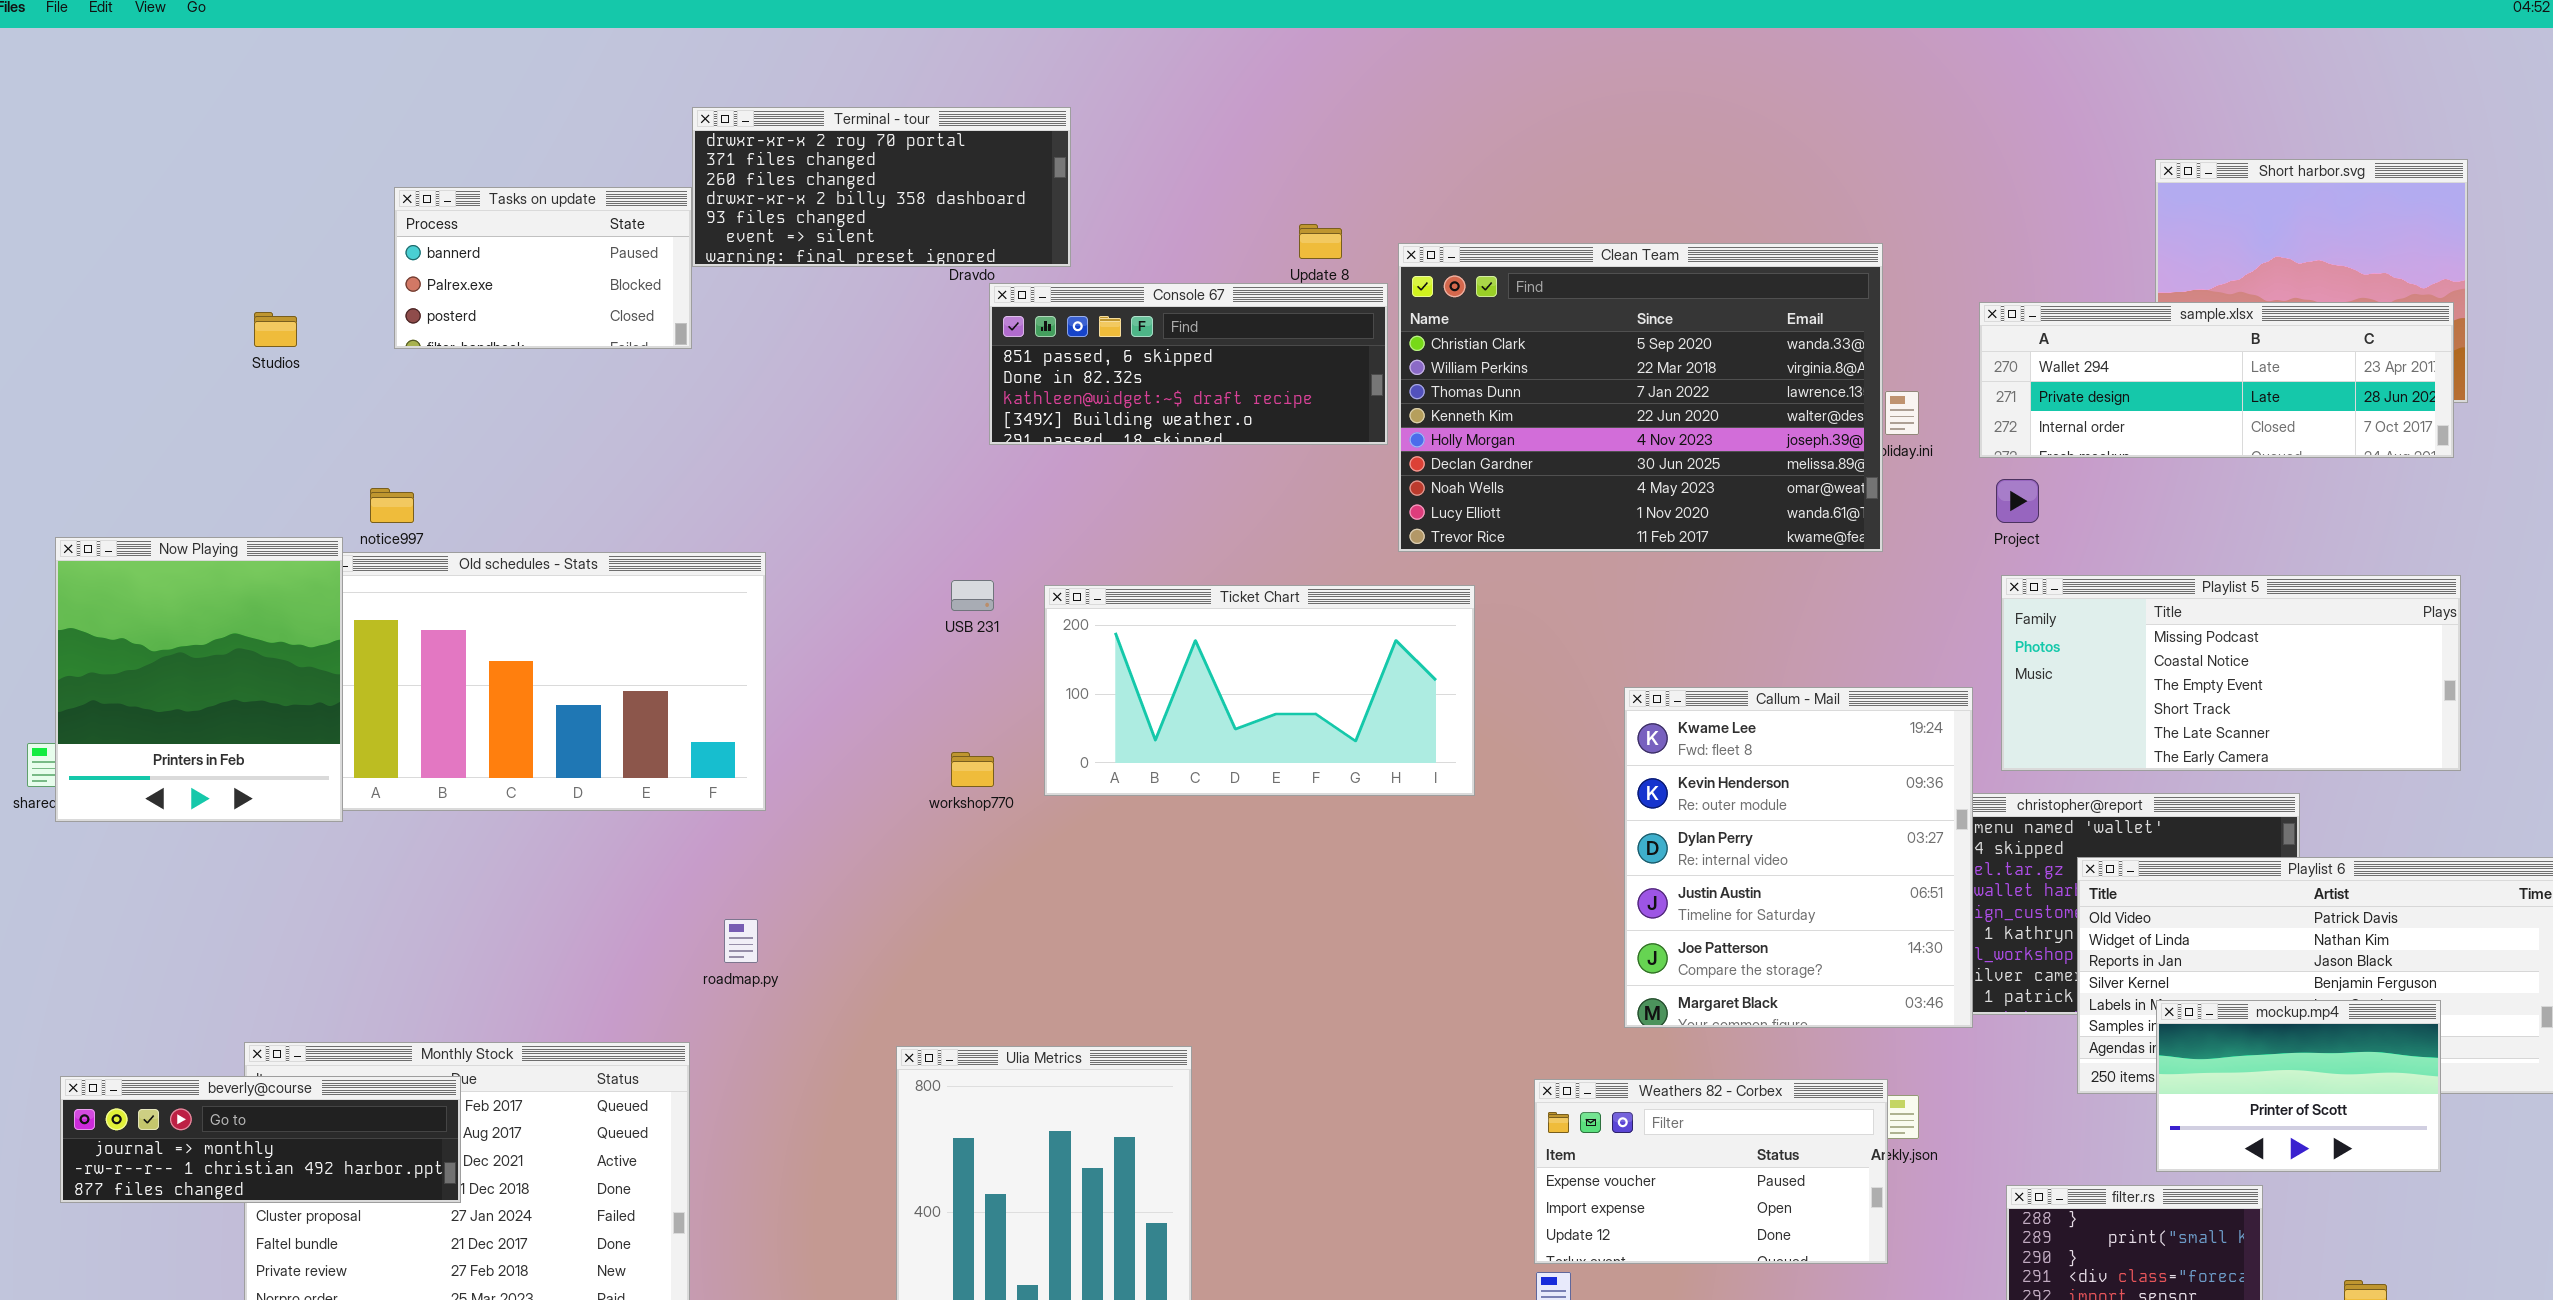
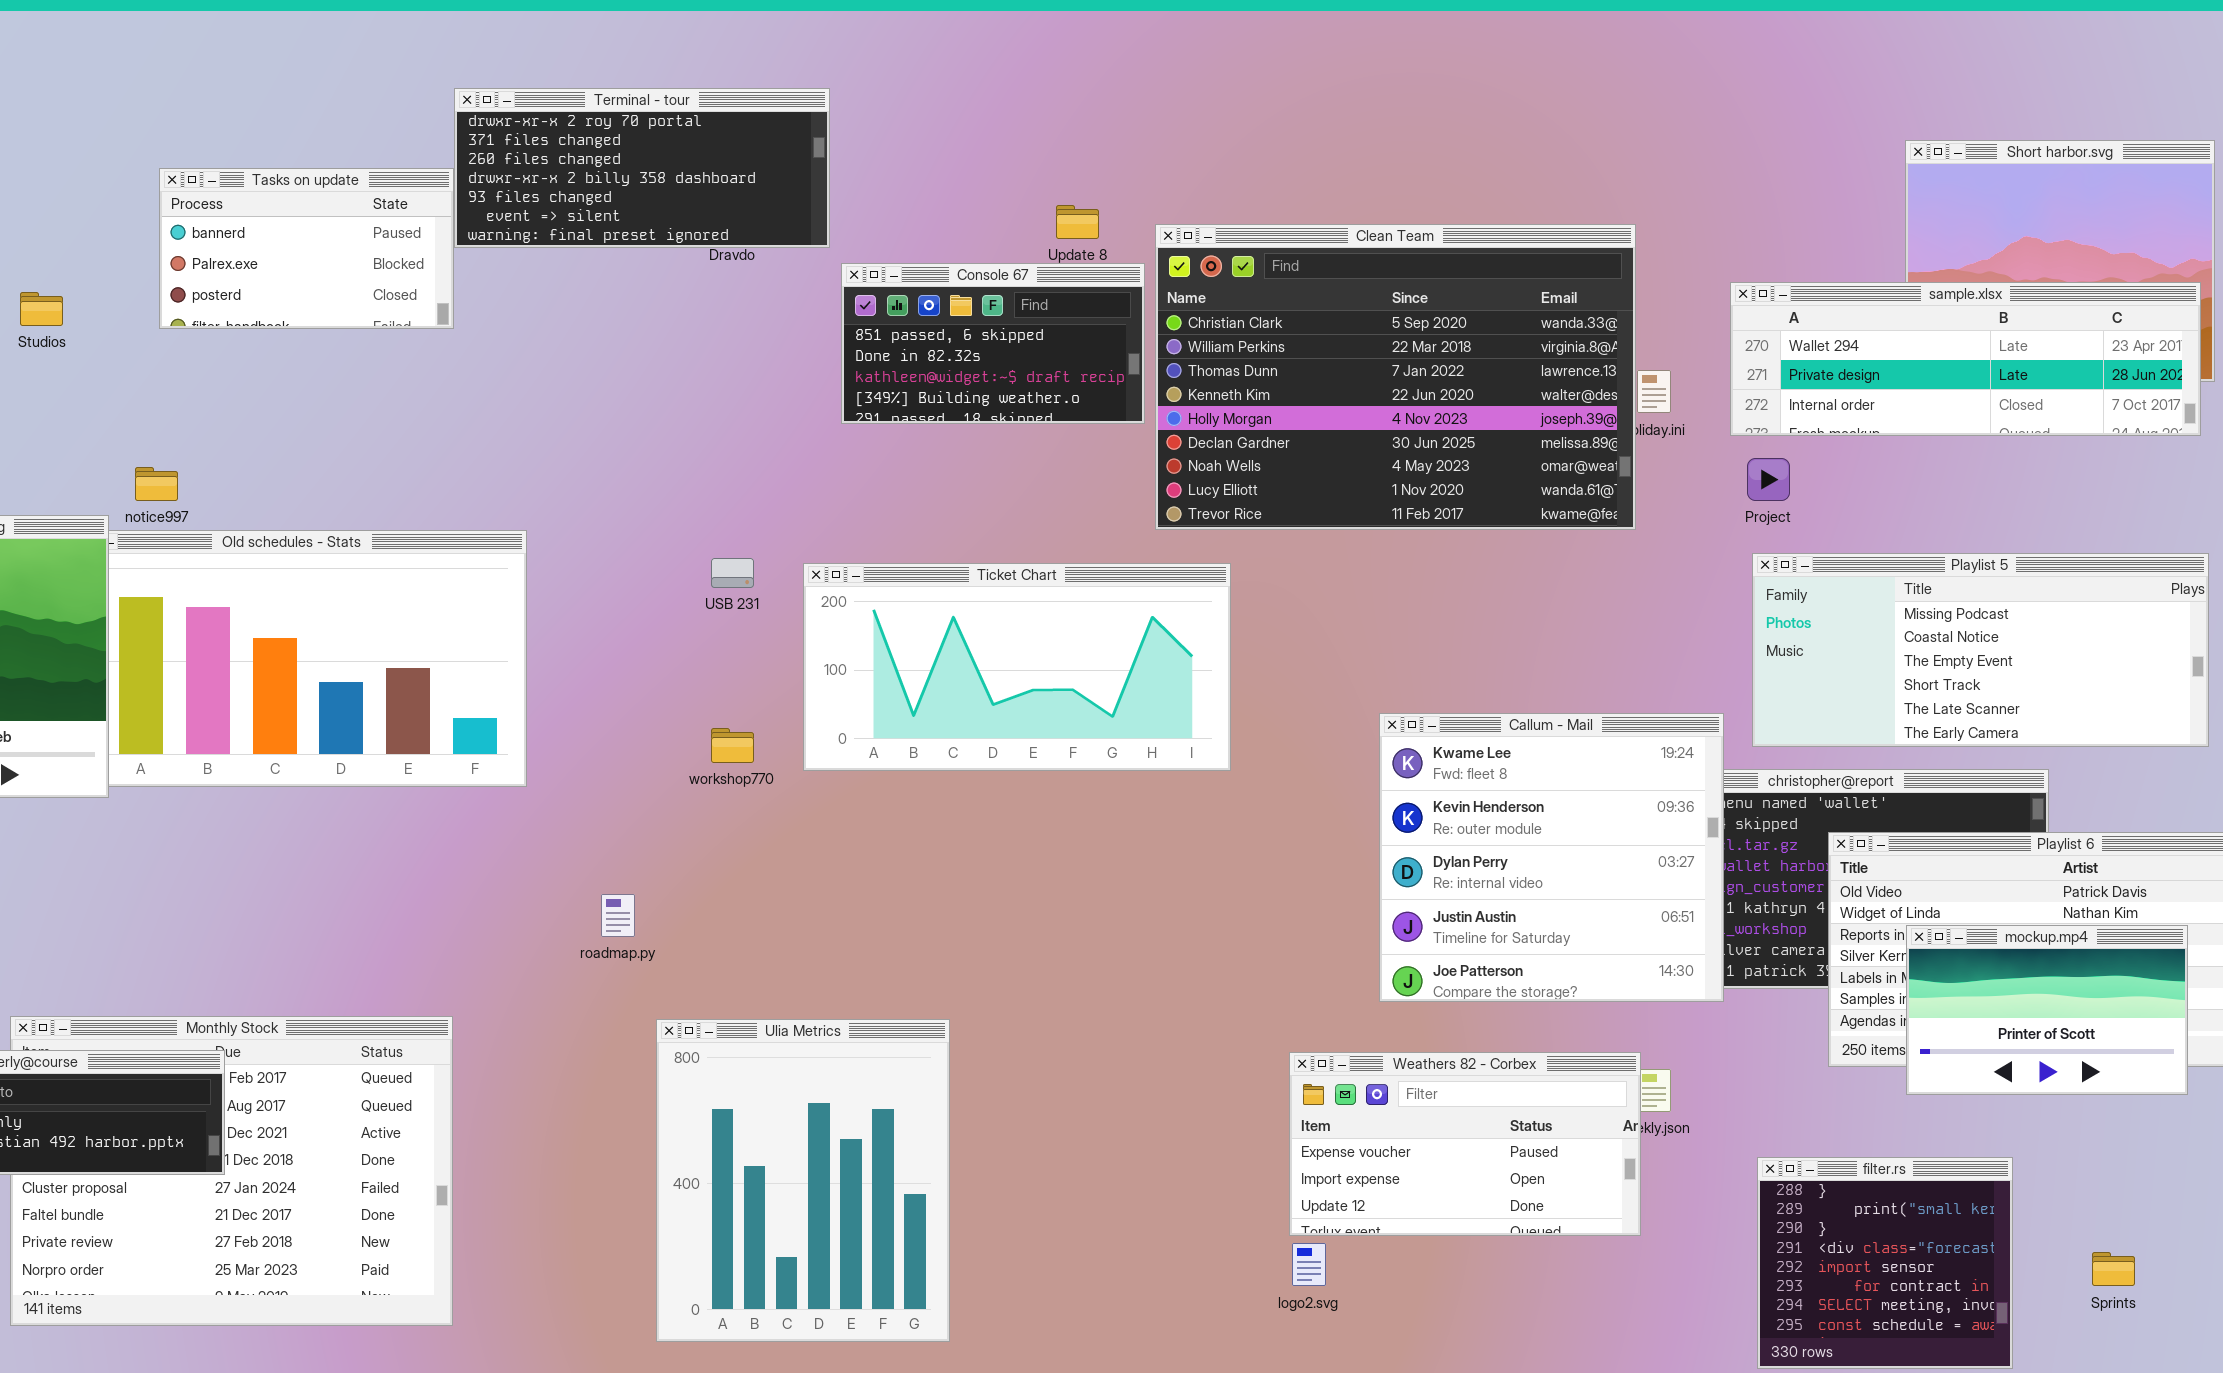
Console 67: [989,283,1388,445] -> [841,263,1145,424], resized
Callum - Mail: [1624,687,1973,1028] -> [1379,713,1724,1002], resized
roadmap.py: [724,919,758,963] -> [601,894,635,937], moved
mockup.mp4: [2156,1000,2441,1172] -> [1906,925,2188,1095], moved

